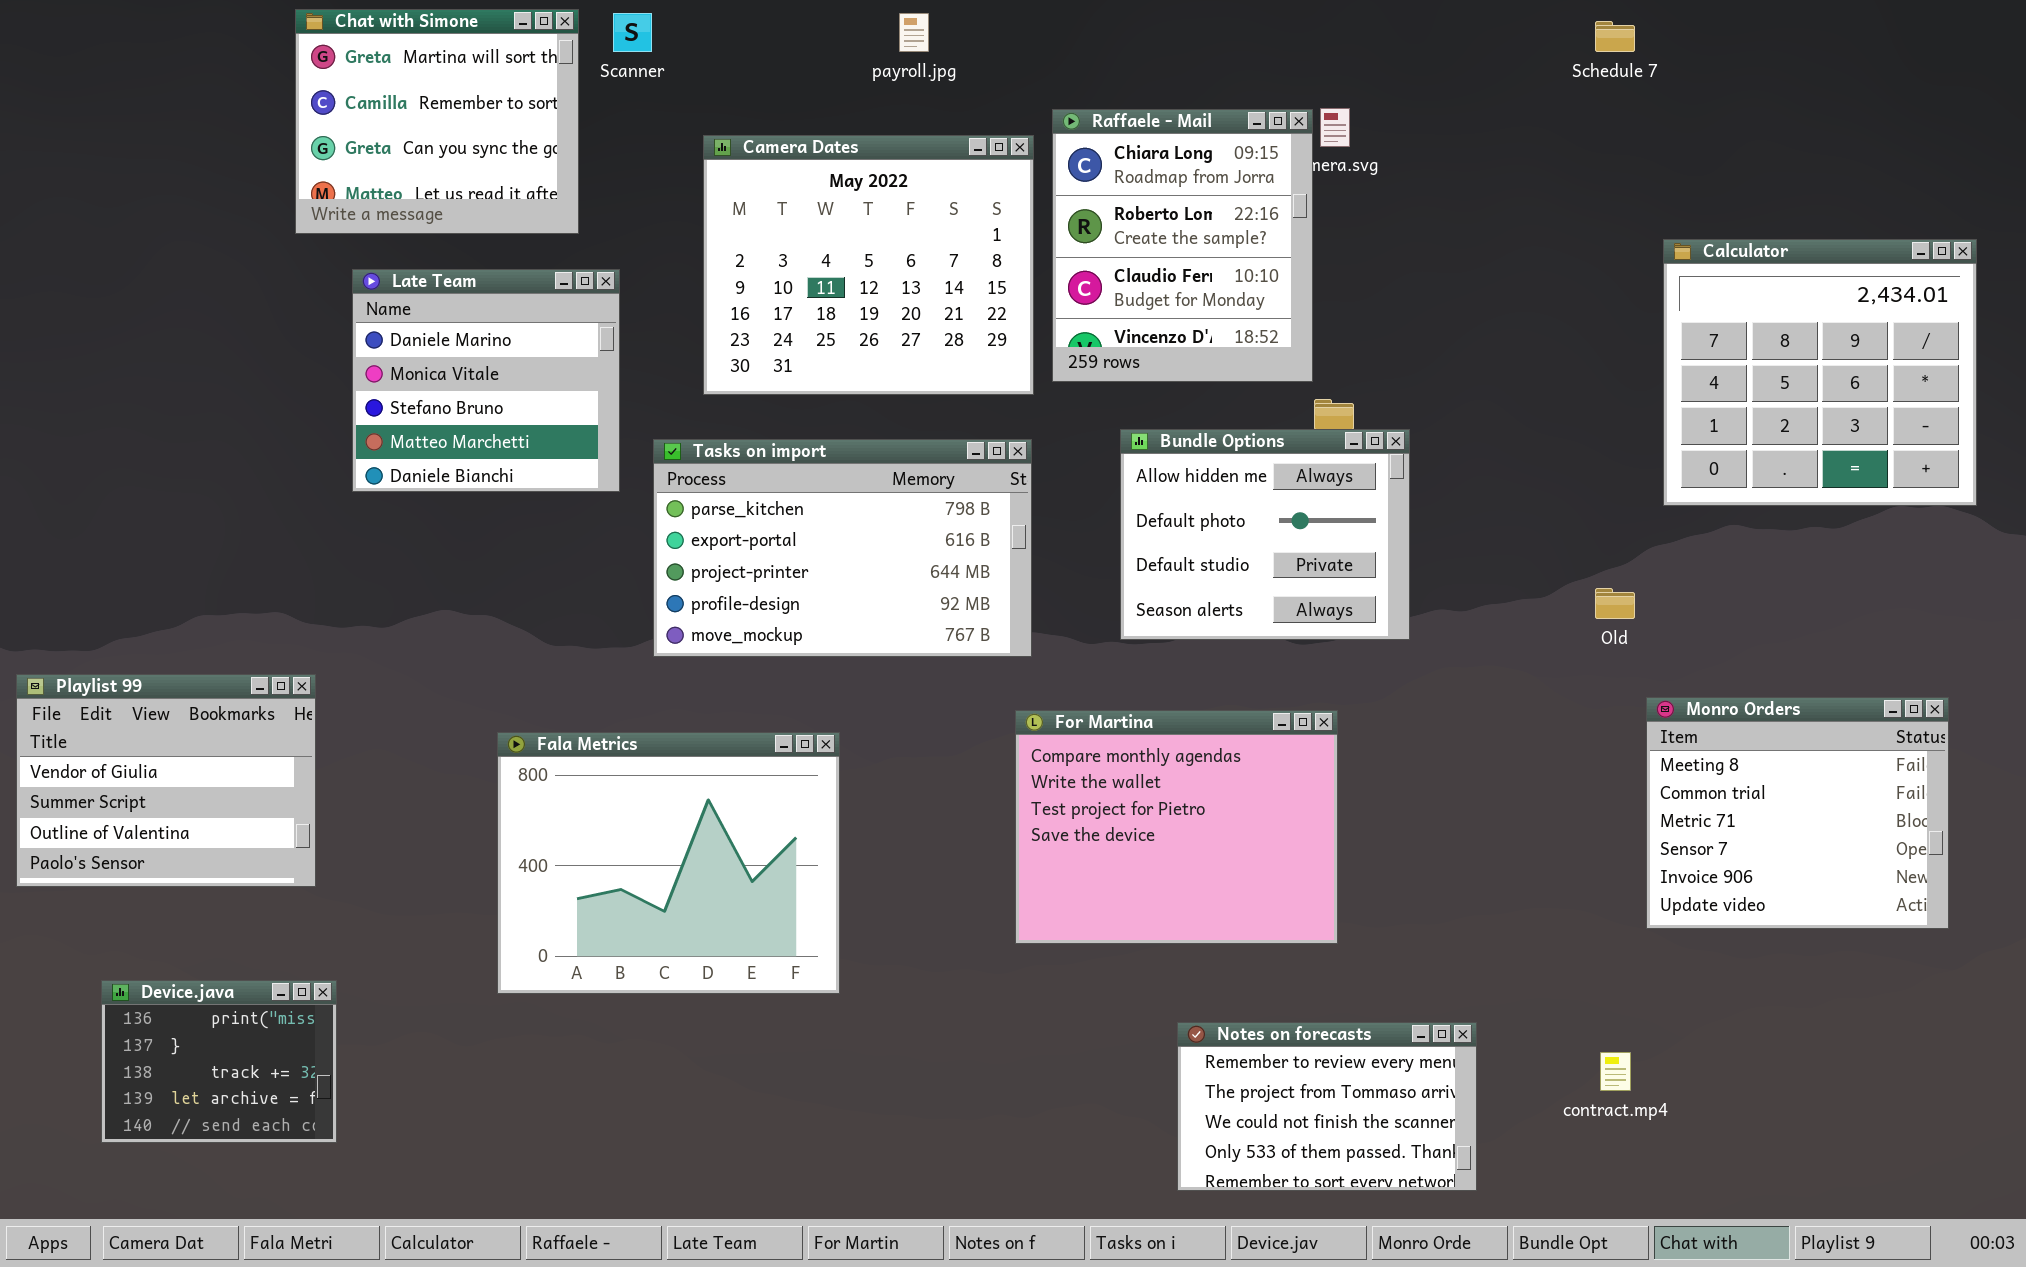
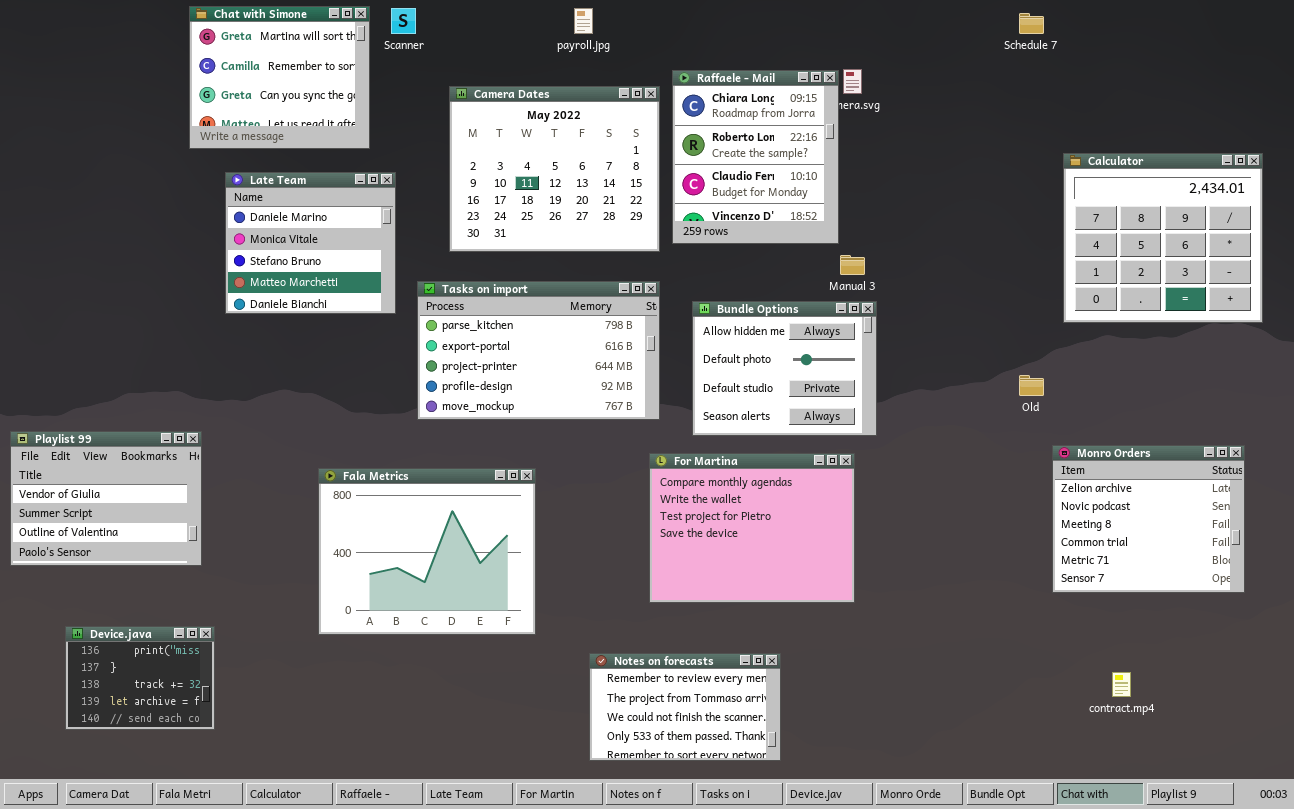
Bundle Options: [1120,429,1410,640] -> [692,301,877,436], moved
Monro Orders: [1646,697,1949,929] -> [1052,445,1245,593], scrolled up 2 rows
Notes on forecasts: [1177,1022,1477,1191] -> [589,653,781,761], moved
contract.mp4: [1600,1052,1631,1091] -> [1112,672,1131,697], moved

